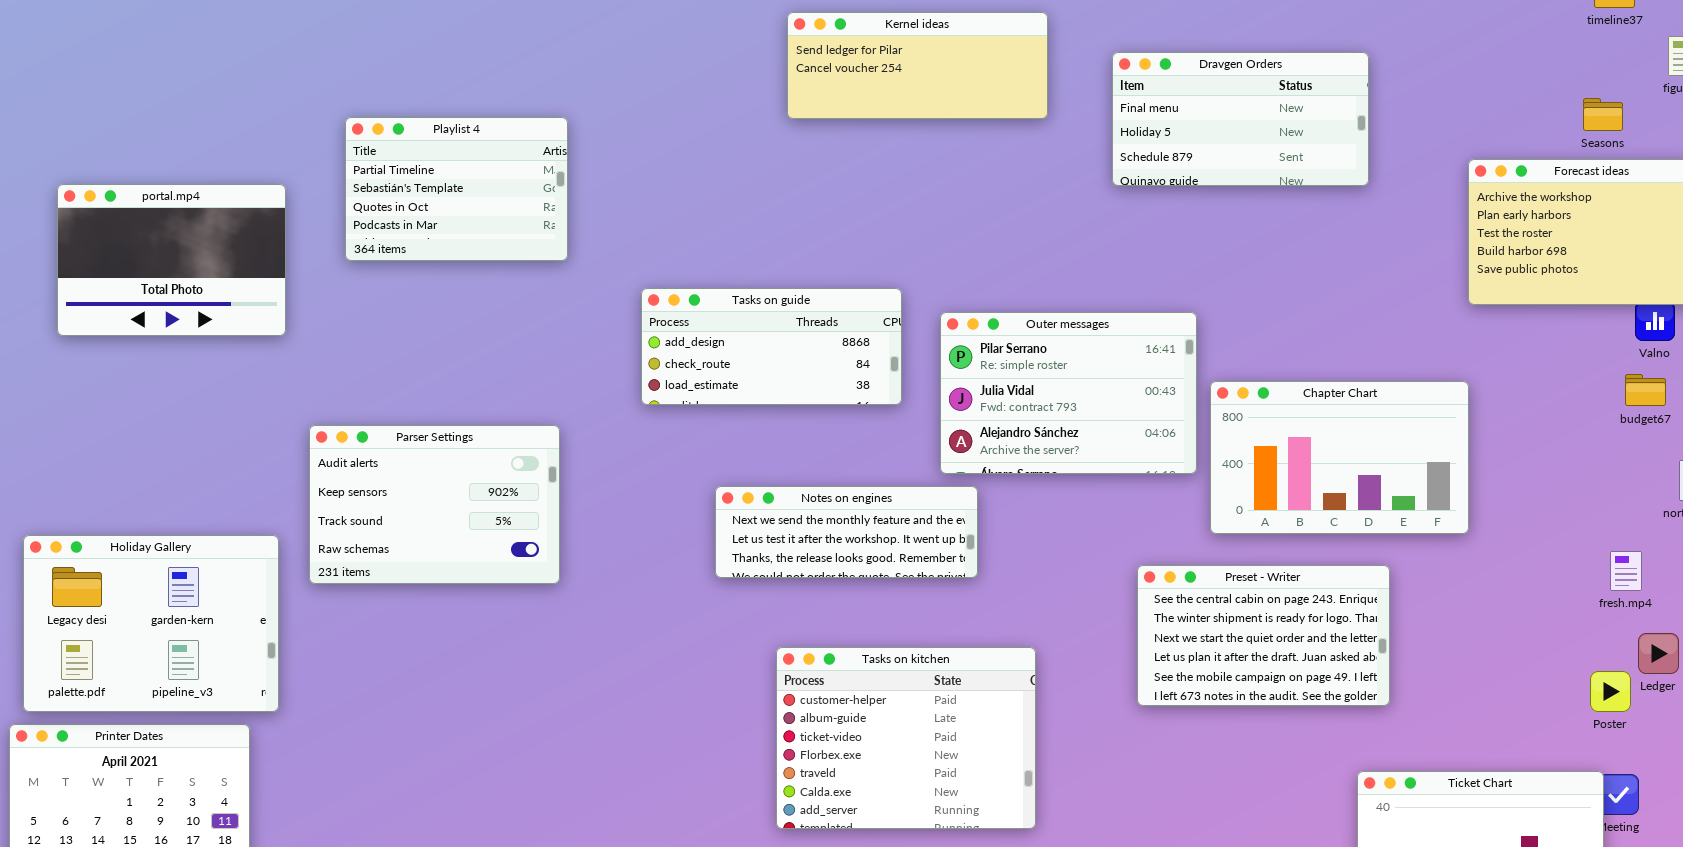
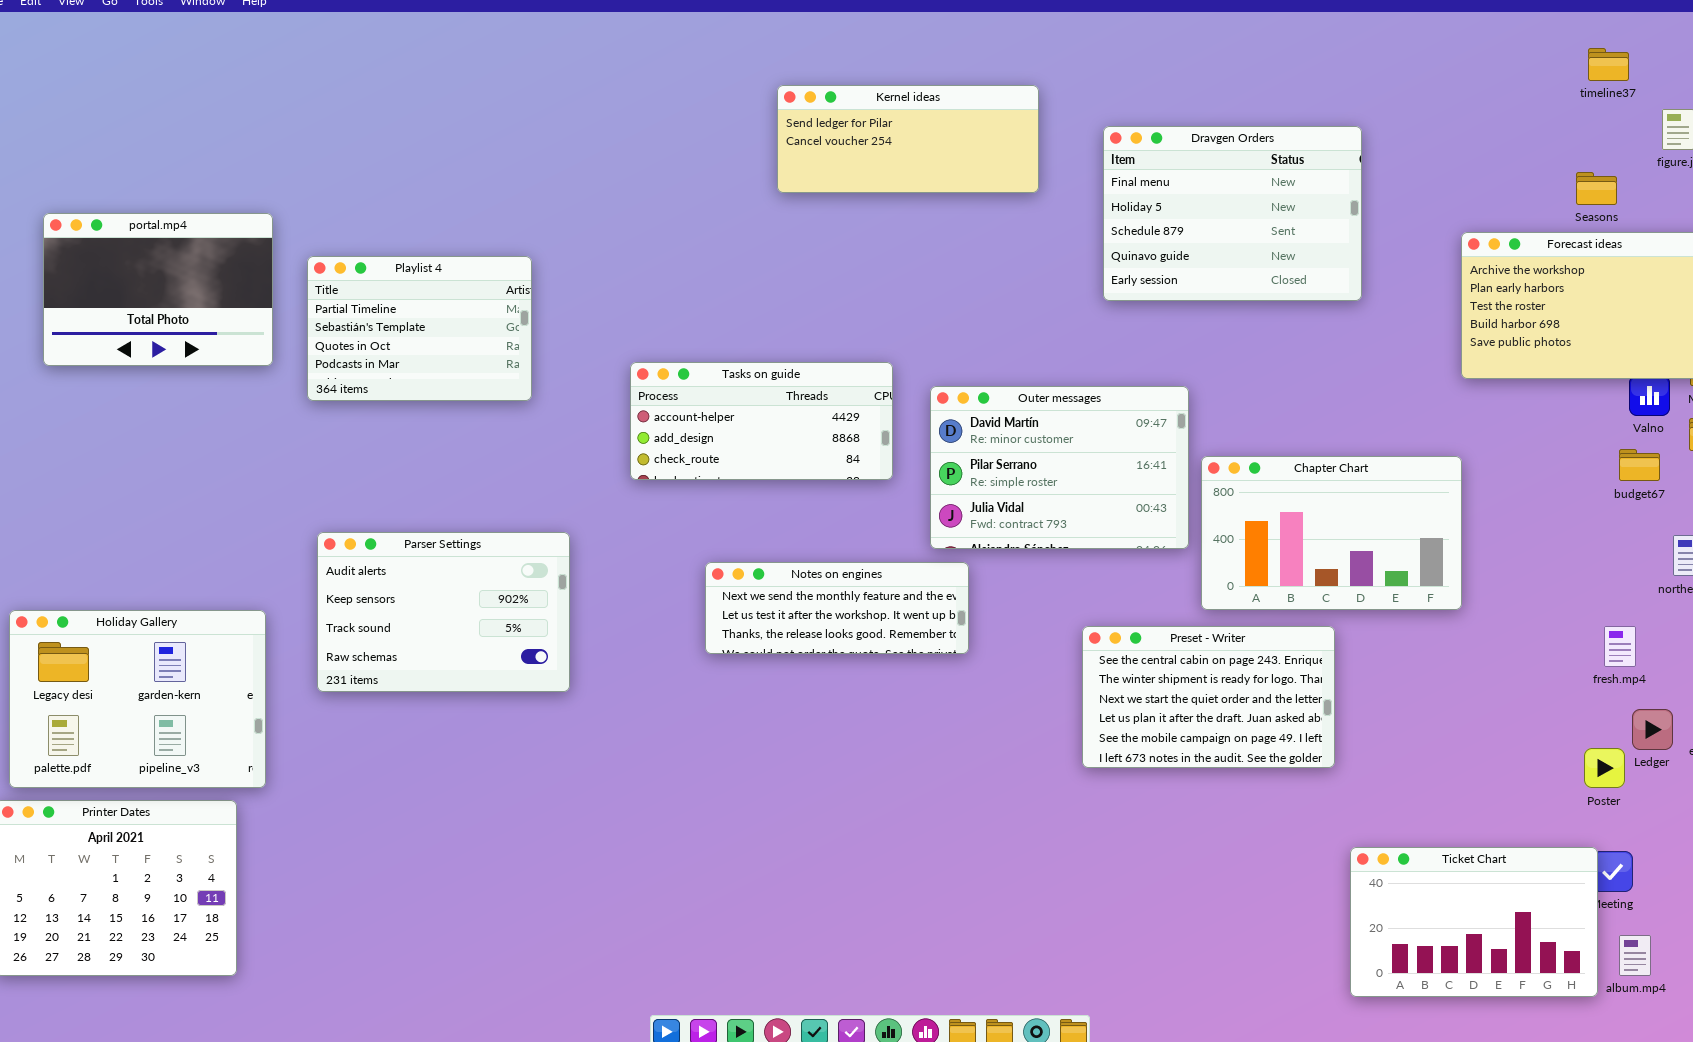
Dravgen Orders: [1112,52,1369,186] -> [1103,126,1362,301], resized
Playlist 4: [345,117,568,261] -> [307,256,532,401], moved
portal.mp4: [57,184,286,336] -> [43,213,273,366], moved
Tasks on guide: [641,288,902,405] -> [630,362,893,480], scrolled up 1 row
Outer messages: [940,312,1197,474] -> [930,386,1189,549], scrolled up 1 row
Parser Settings: [309,425,560,584] -> [317,532,570,692], moved
Preset - Writer: [1137,565,1390,706] -> [1082,626,1335,768], moved
Tasks on kitchen: [776,647,1036,829] -> none, closed

